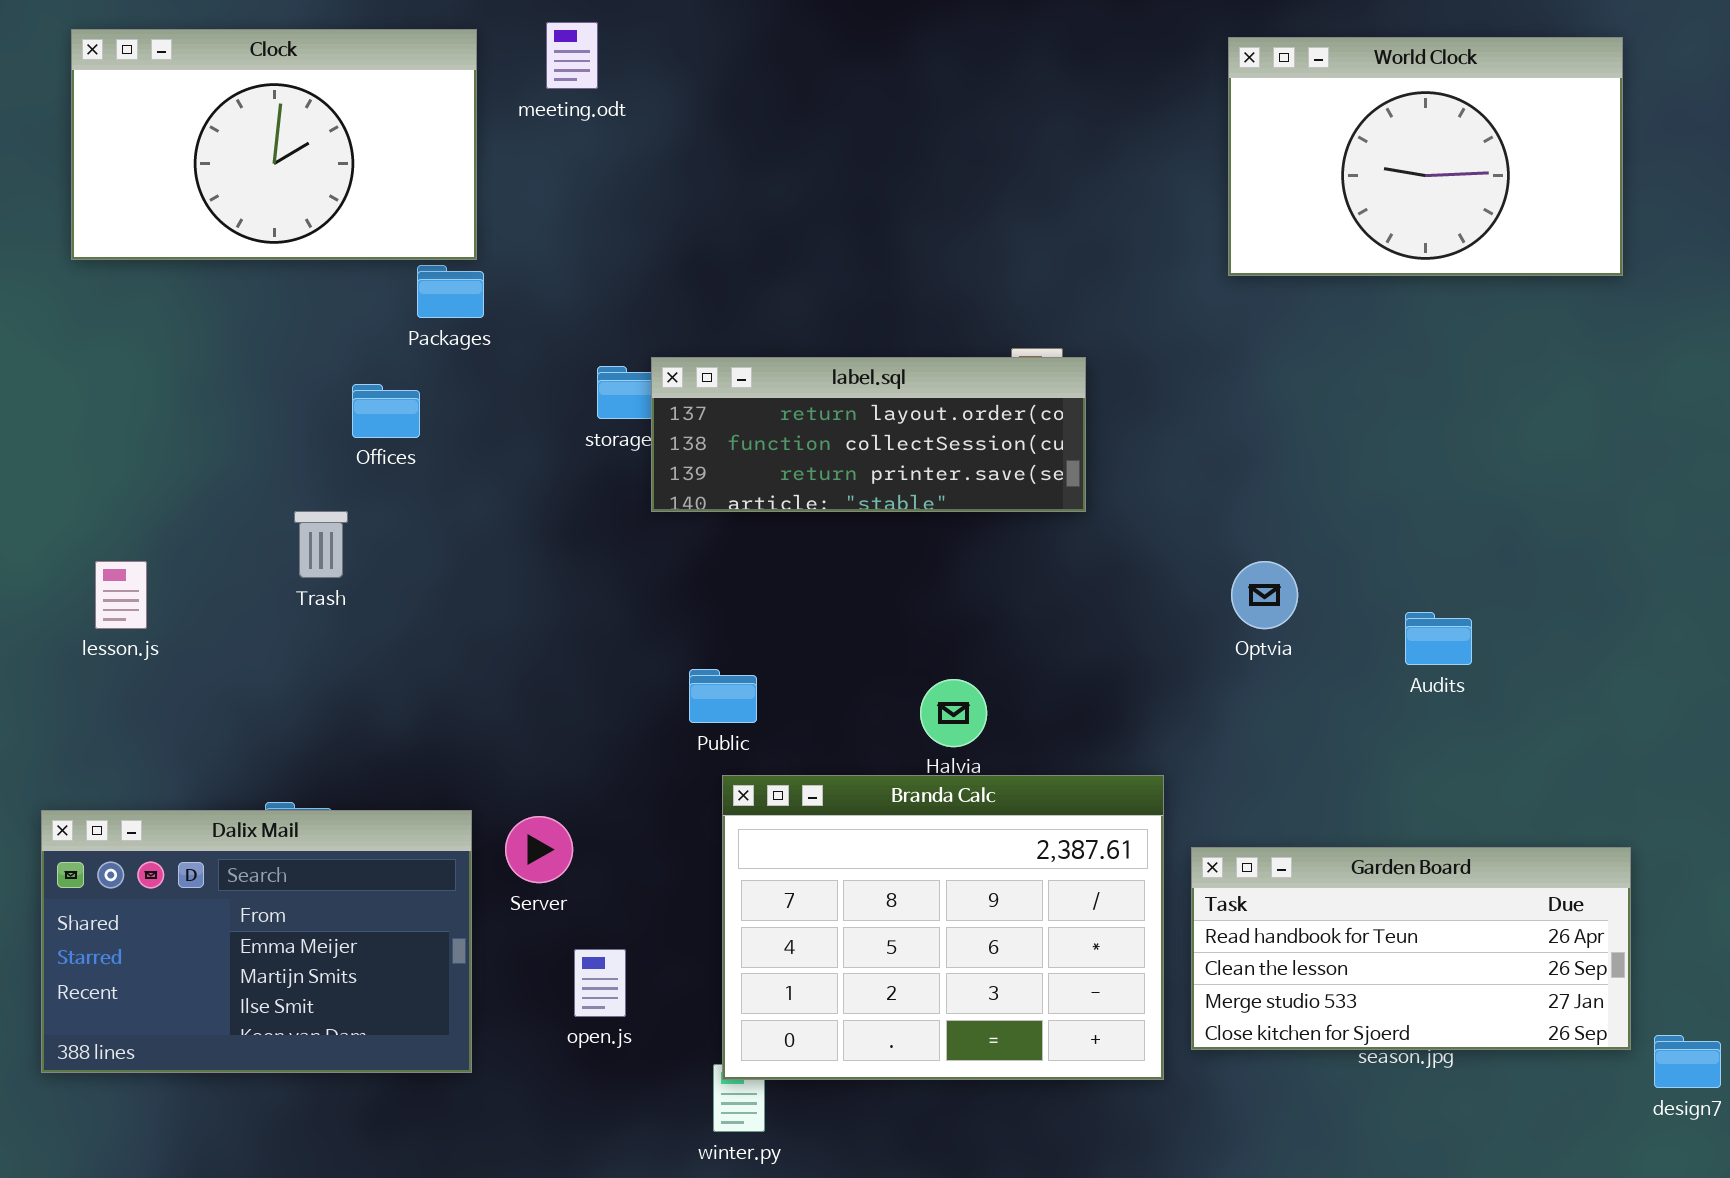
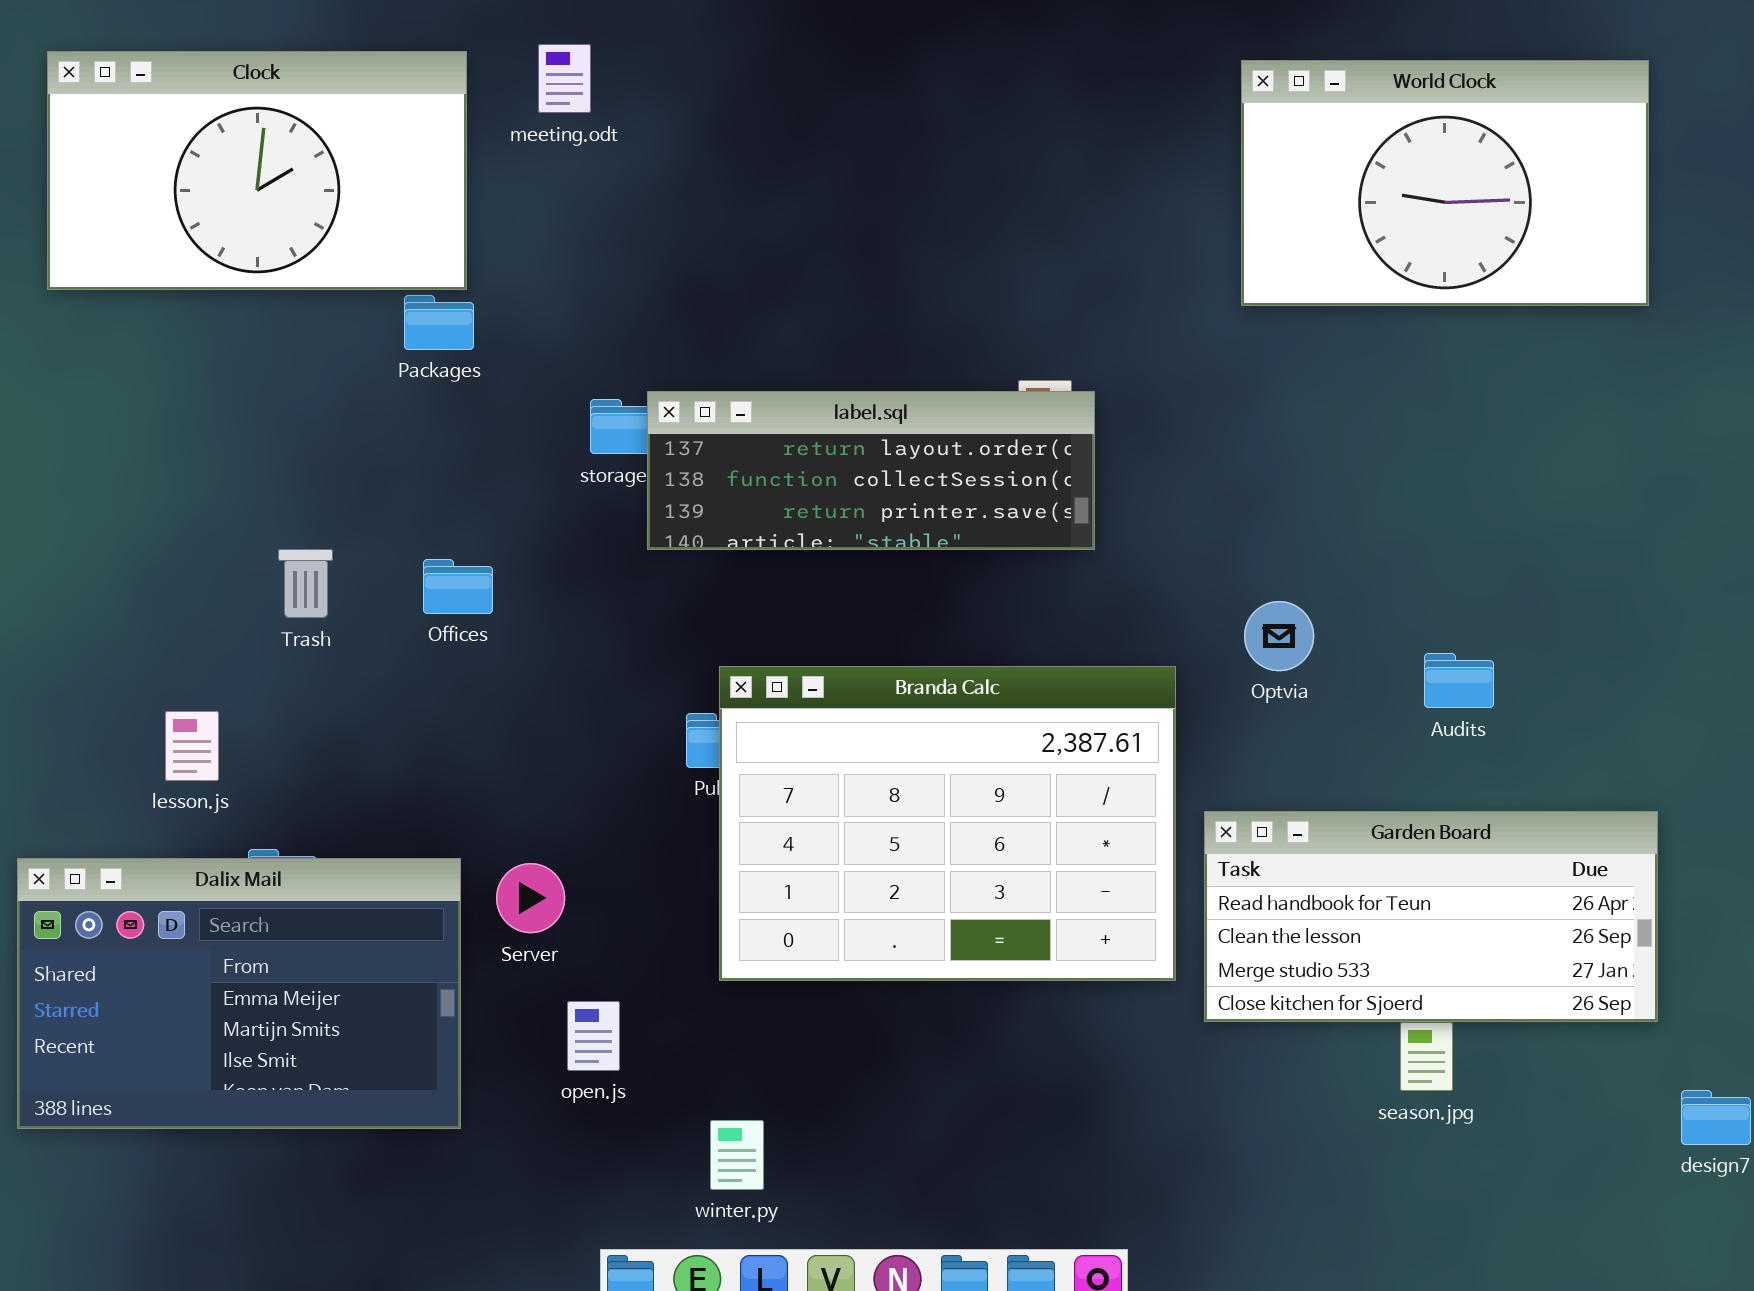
Offices: [352,384,420,438] -> [423,559,493,614], moved
lesson.js: [95,561,147,629] -> [165,711,219,781], moved
Branda Calc: [722,775,1164,1080] -> [719,666,1176,981], moved
Garden Board: [1191,847,1631,1050] -> [1204,811,1658,1022], moved

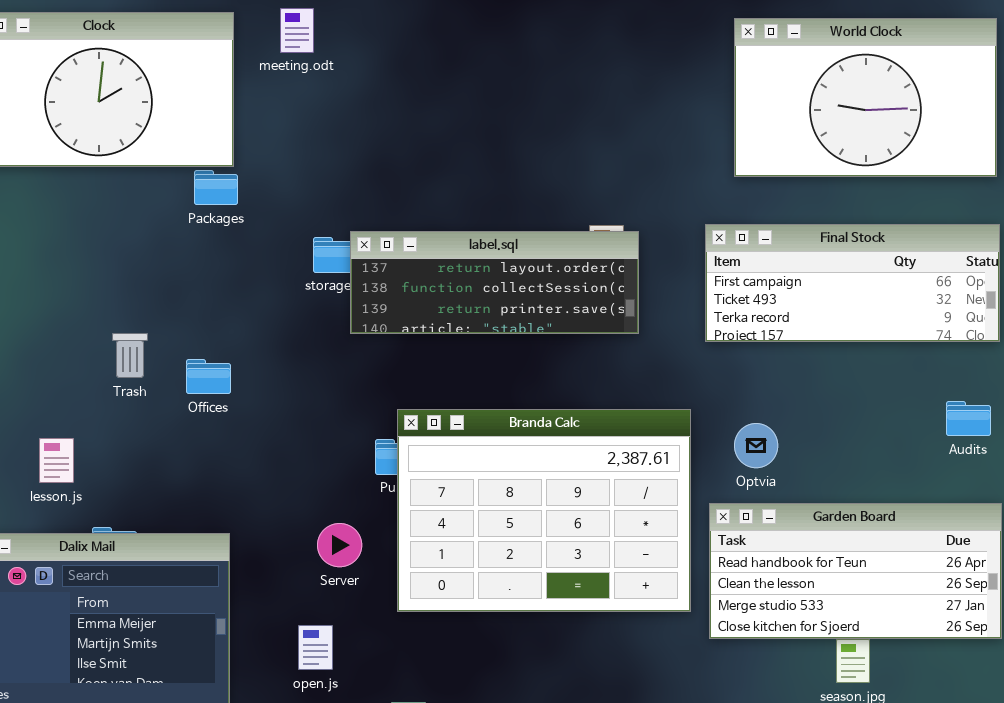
Final Stock: none -> [705,224,1000,342], opened
Offices: [423,559,493,614] -> [186,359,231,394], moved
Optvia: [1244,601,1314,671] -> [734,423,778,468], moved
Audits: [1424,653,1494,708] -> [946,401,991,436], moved
Server: [496,863,565,933] -> [317,523,362,567], moved

